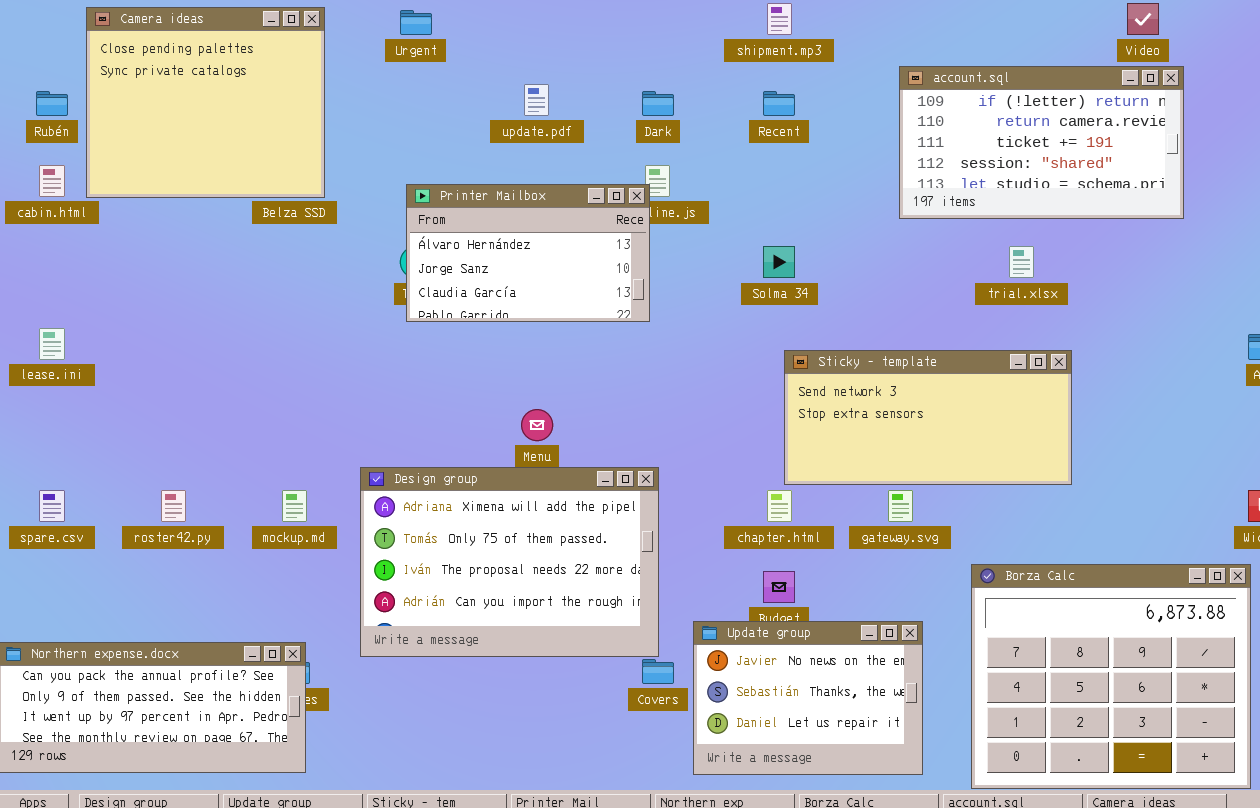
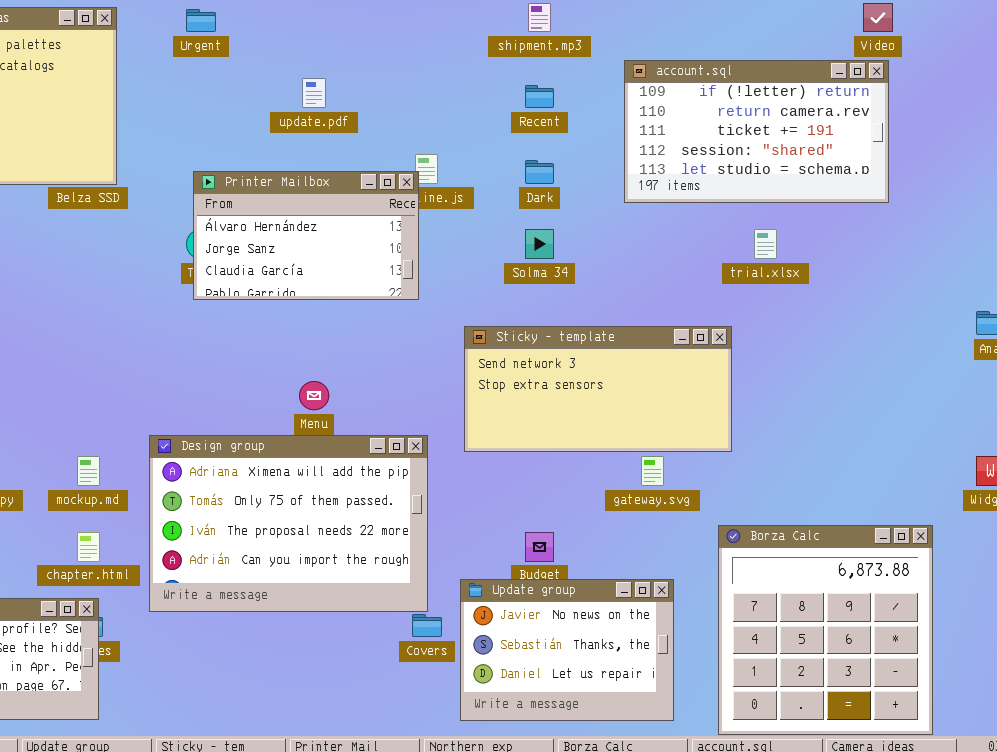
account.sql: [899,66,1184,219] -> [624,60,889,203], moved
Dark: [642,91,674,116] -> [525,160,554,184], moved
Sticky - template: [784,350,1072,485] -> [464,326,732,452], moved
chapter.html: [767,490,792,522] -> [77,532,100,562], moved
Borza Calc: [971,564,1251,789] -> [718,525,933,735], resized

